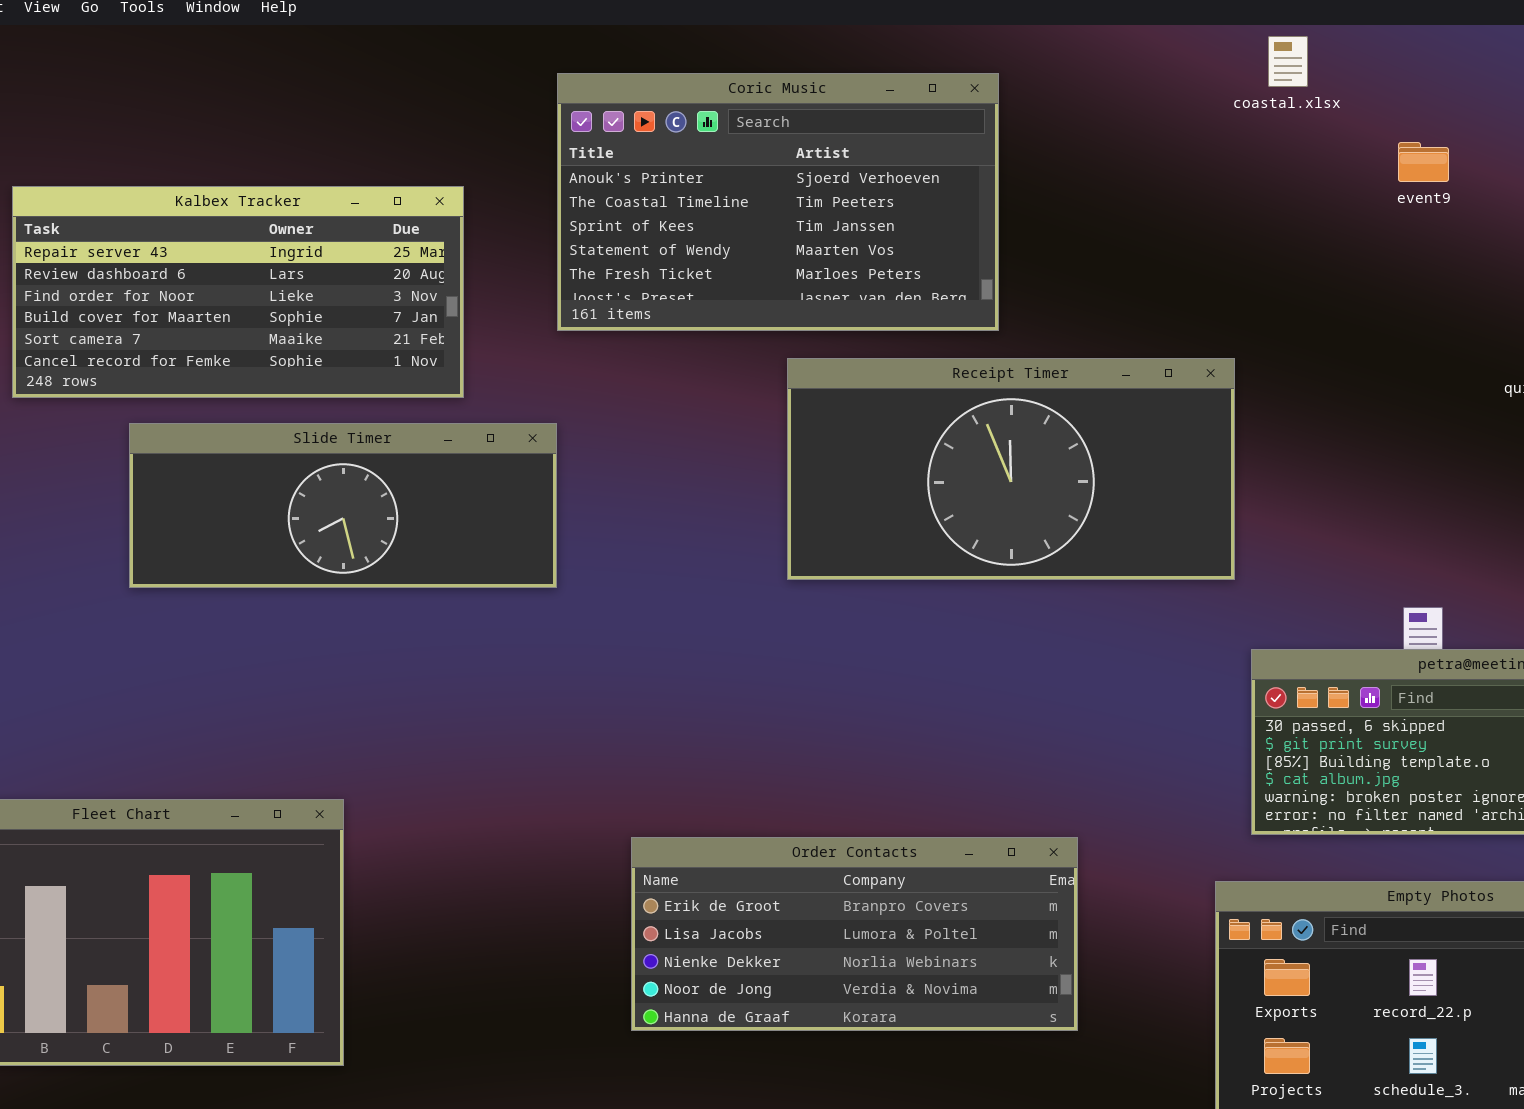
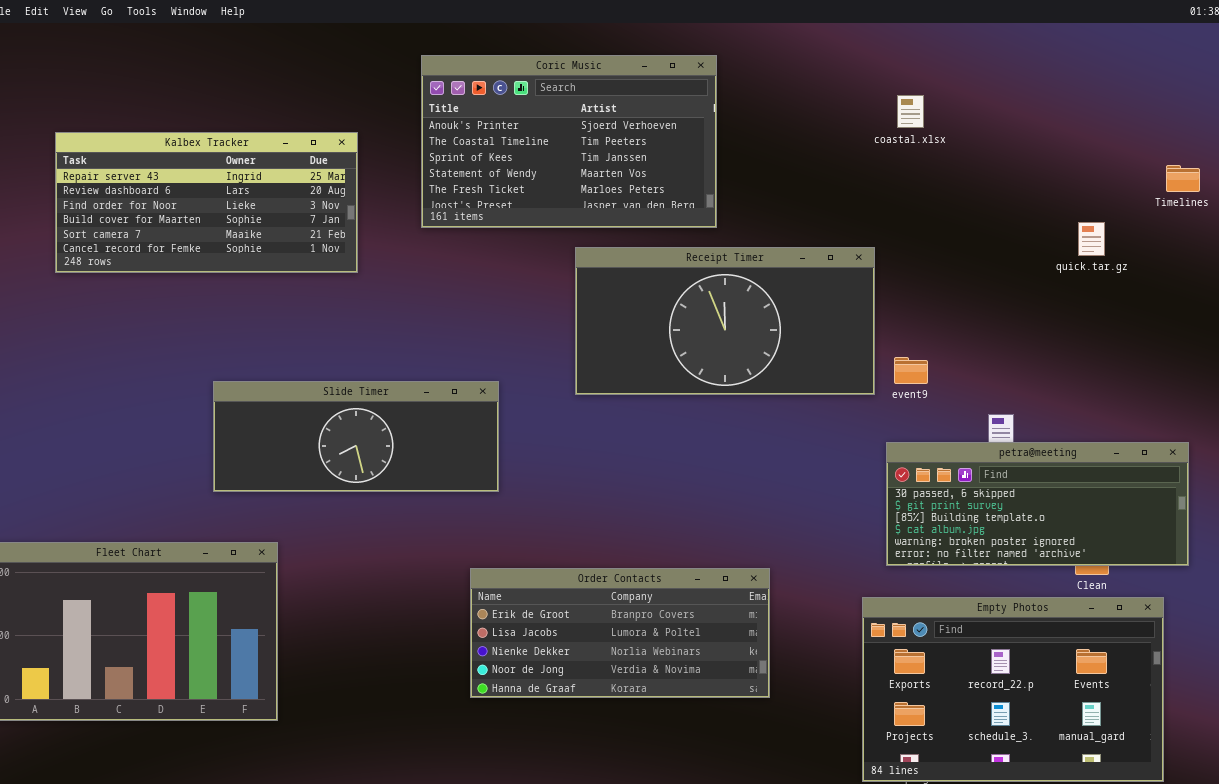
coastal.xlsx: [1268,36,1308,87] -> [897,95,924,128], moved
event9: [1398,142,1449,182] -> [894,357,928,384], moved
Slide Timer: [129,423,557,588] -> [213,381,499,492], moved

